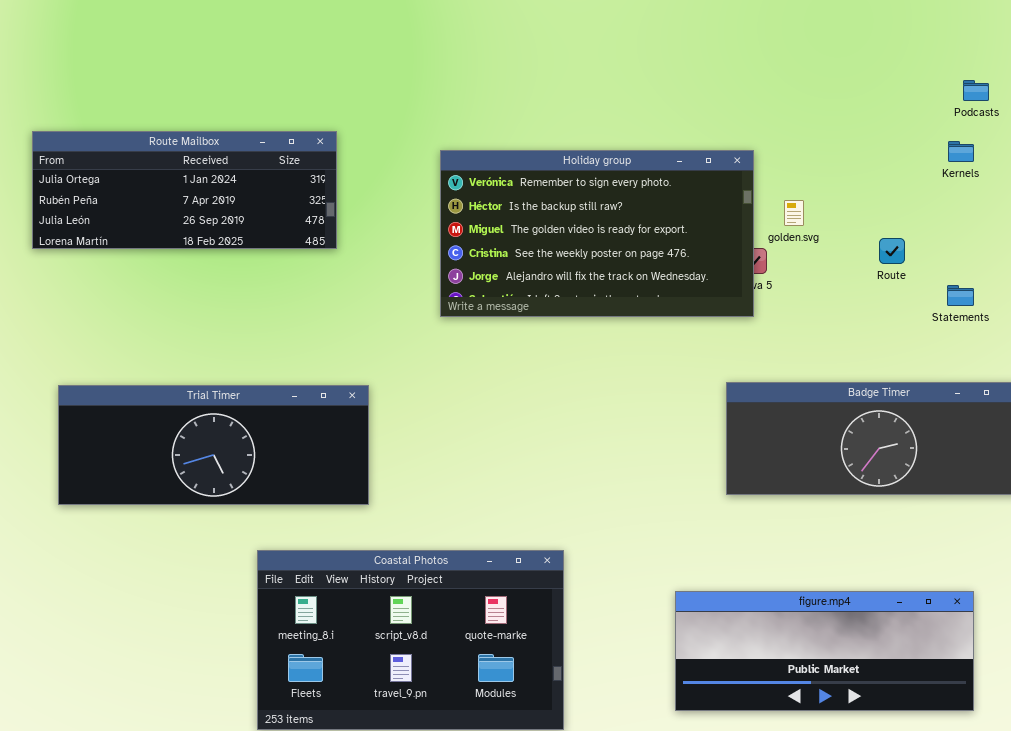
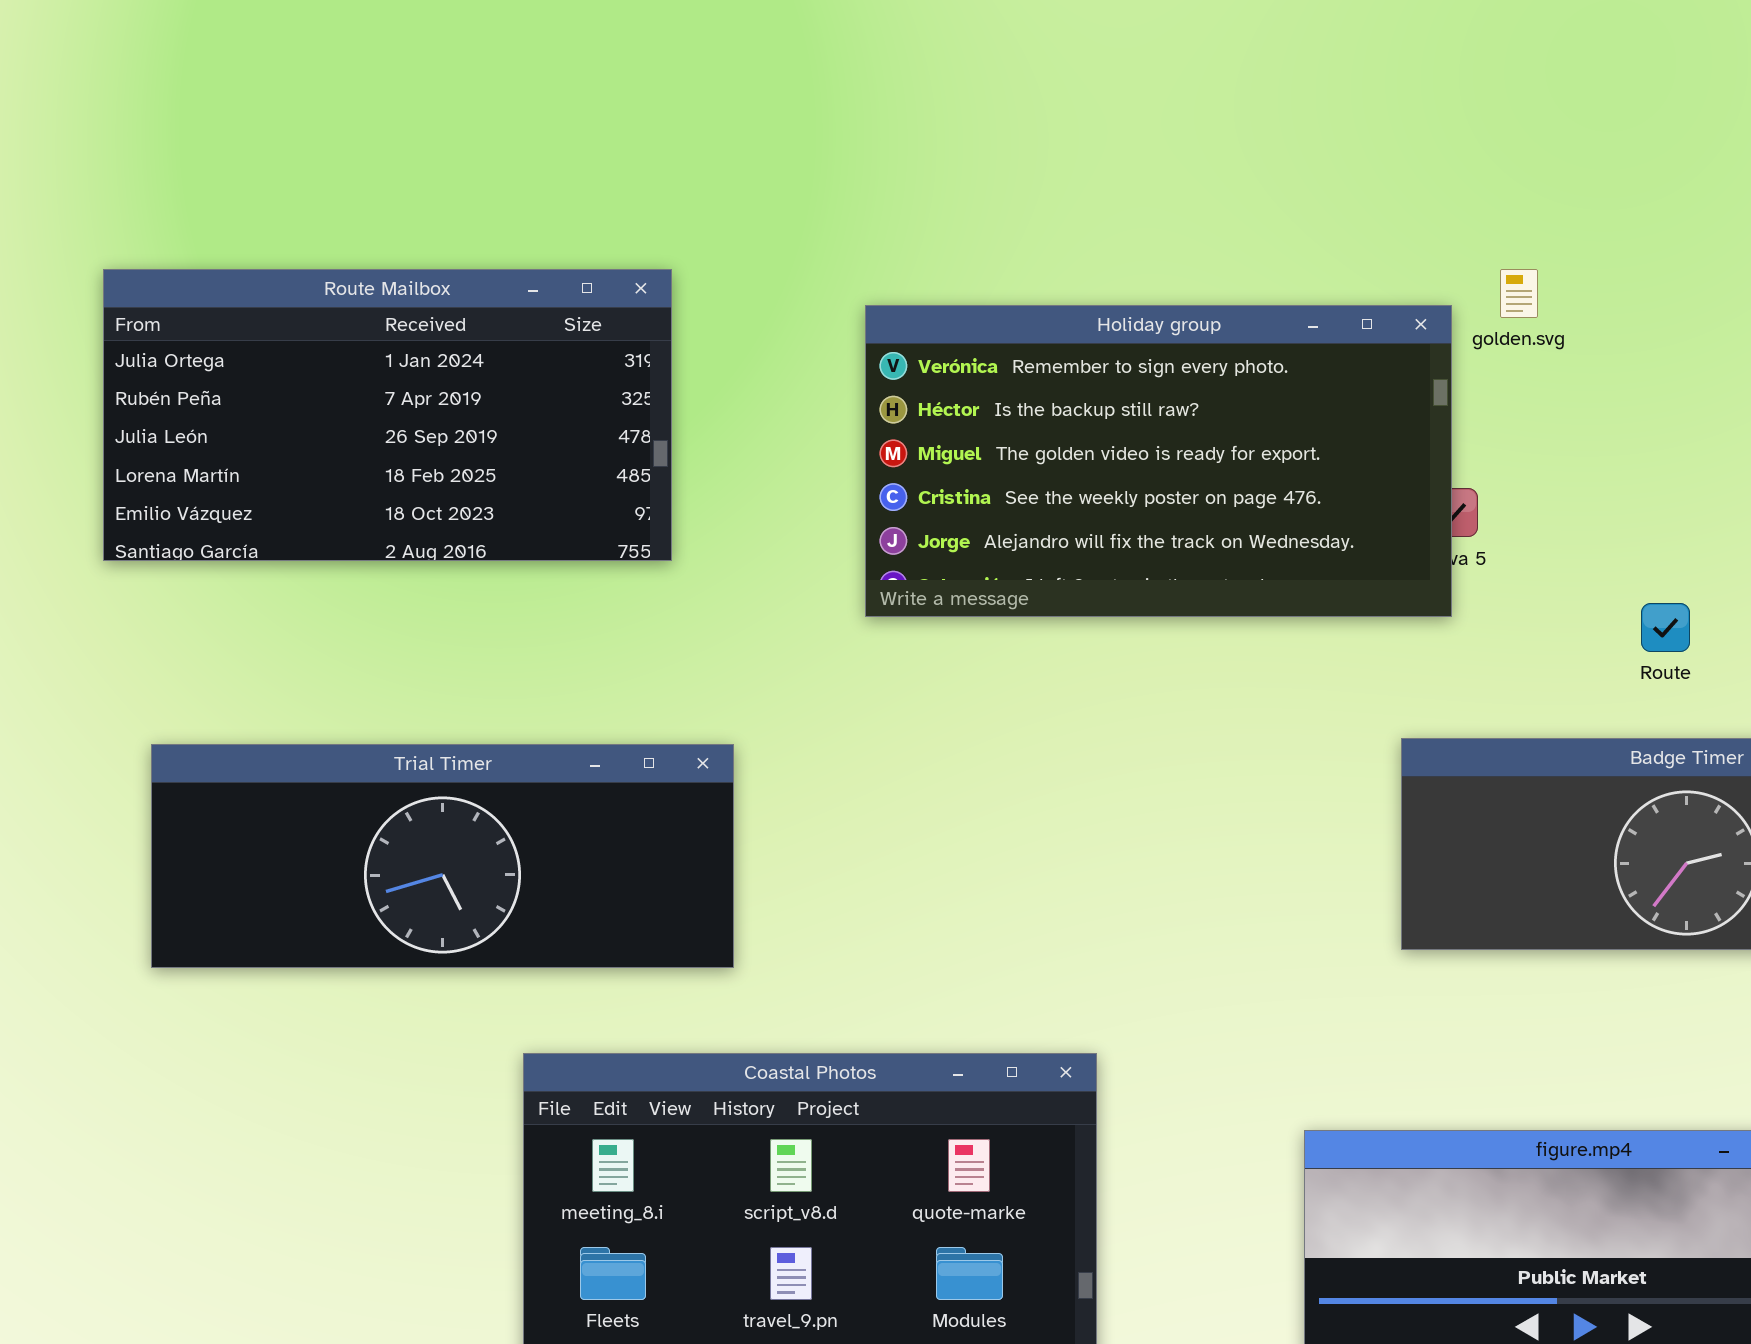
Route Mailbox: [32,131,337,249] -> [103,269,672,561], resized
golden.svg: [784,200,804,226] -> [1500,269,1538,318], moved
Route: [879,238,905,264] -> [1641,603,1690,652], moved

